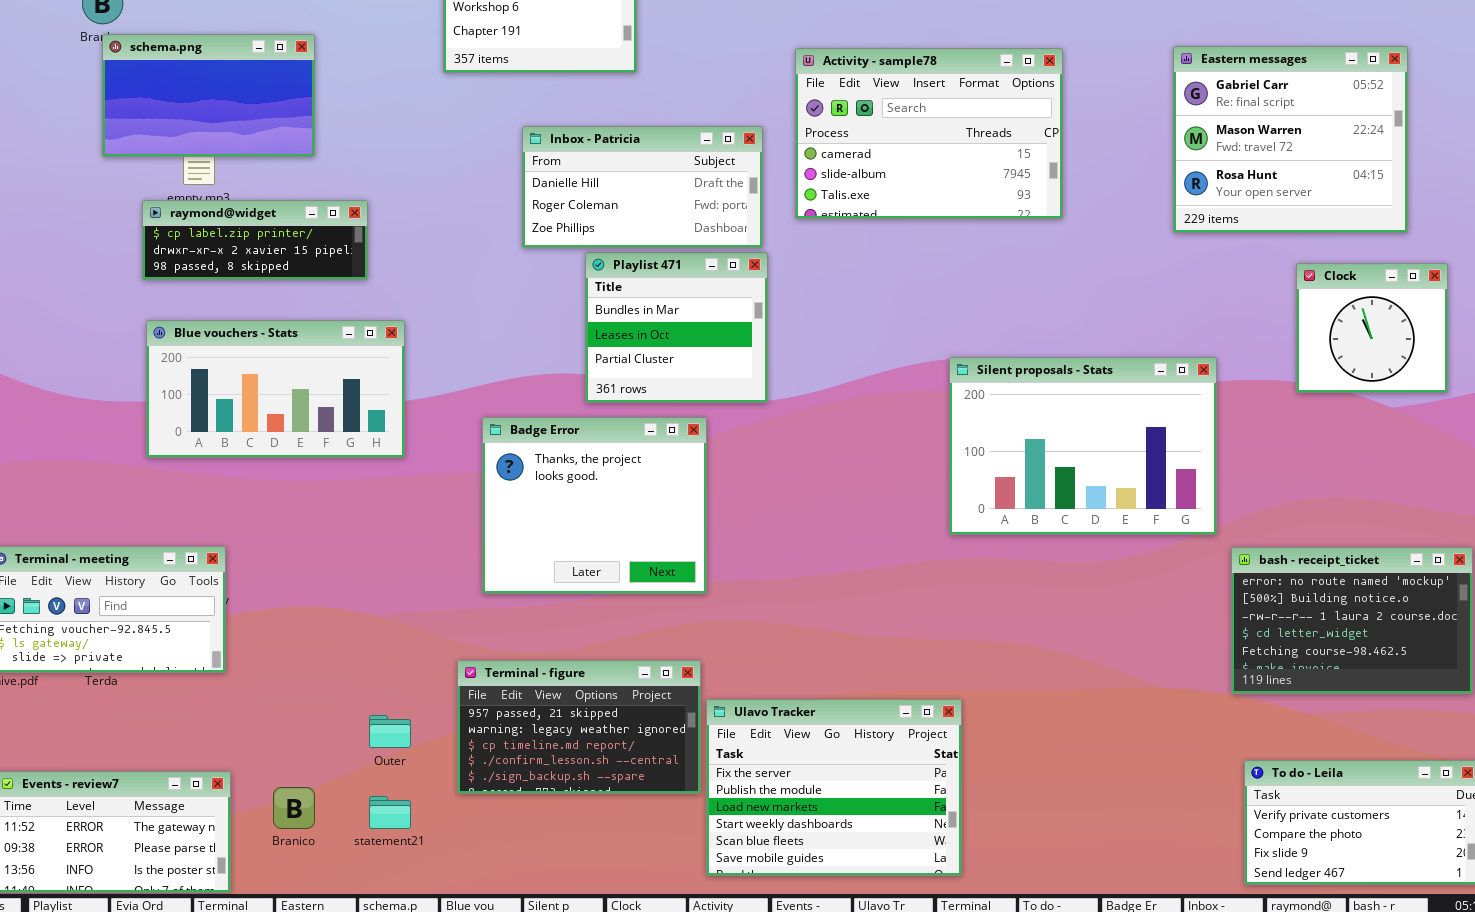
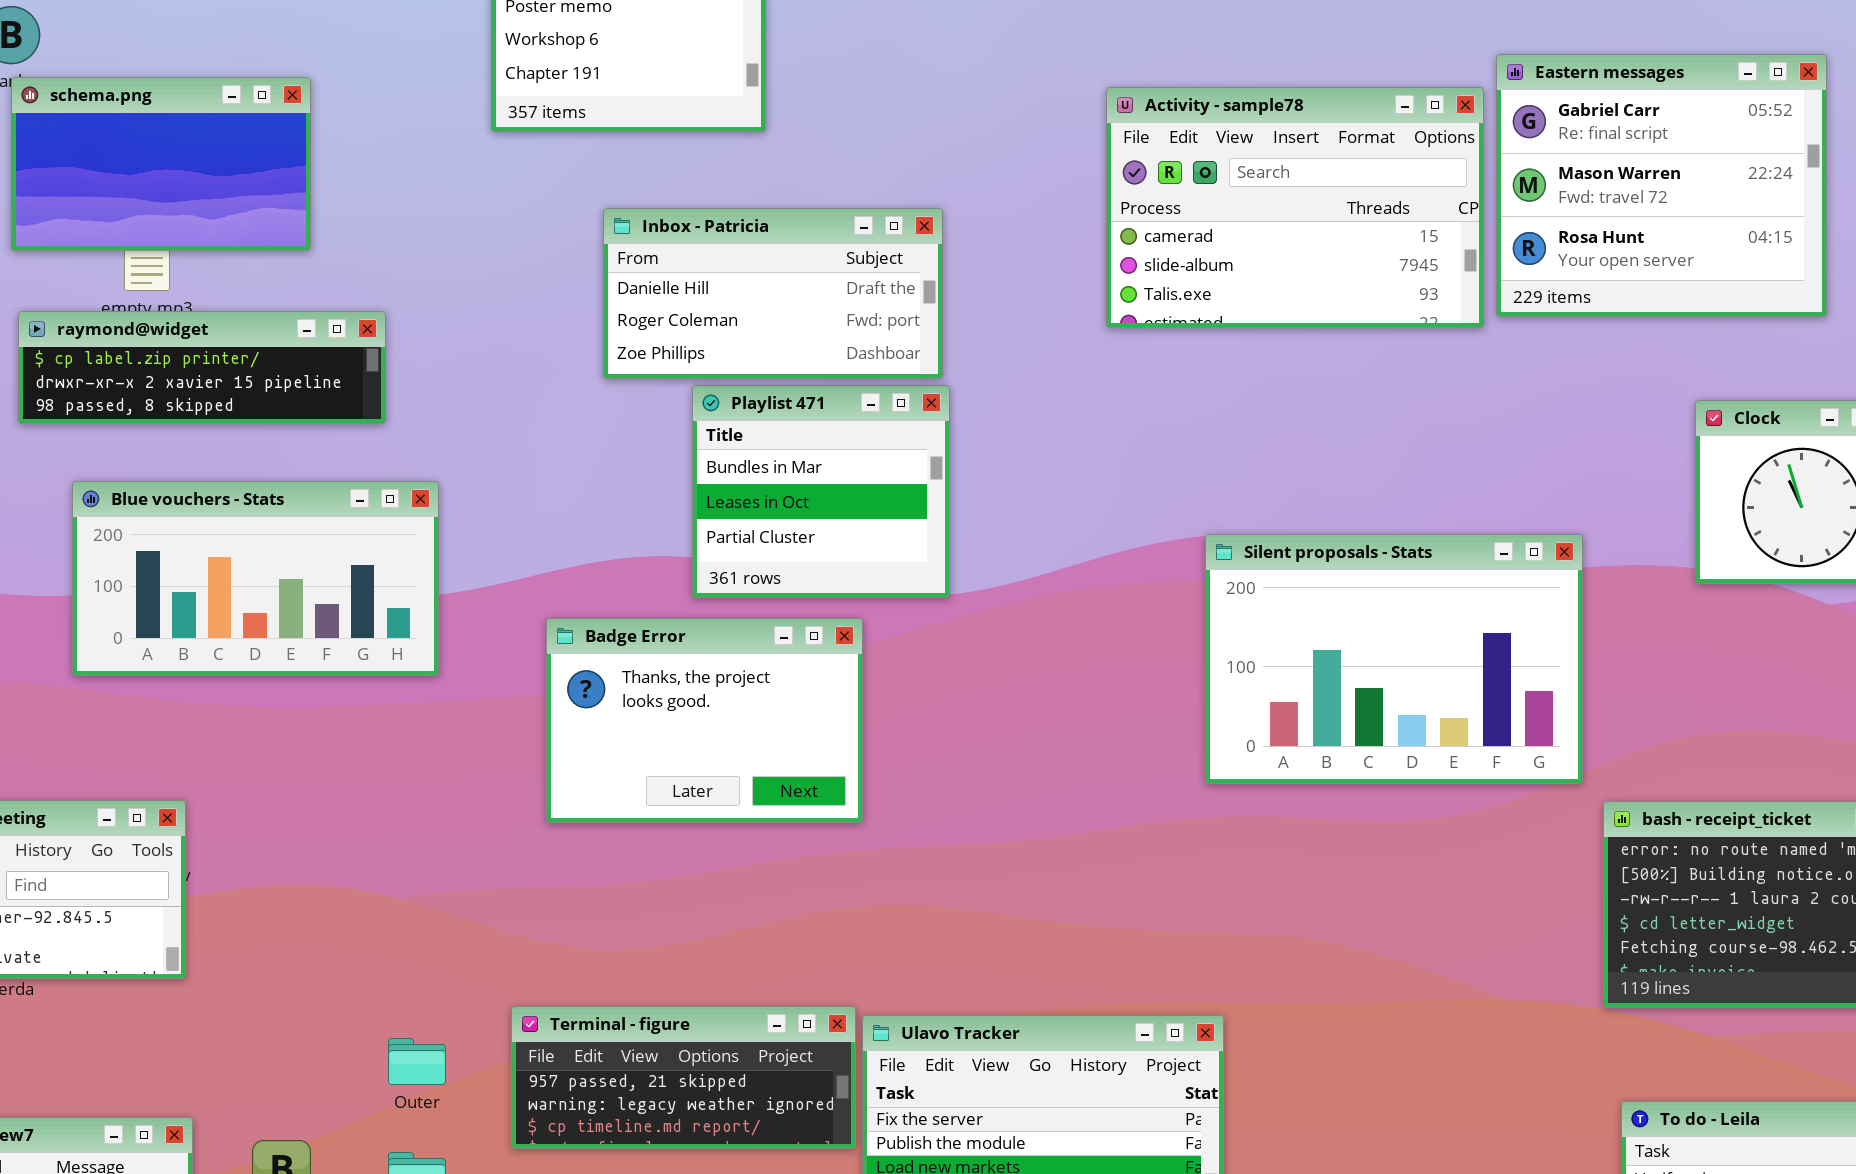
Eastern messages: [1173,46,1408,233] -> [1496,54,1827,317], moved
Activity - sample78: [795,48,1063,219] -> [1106,87,1484,328], moved
raymond@widget: [142,200,368,280] -> [18,311,386,424], resized
Badge Error: [482,417,707,594] -> [546,618,863,823], resized
Terminal - figure: [457,660,701,794] -> [511,1006,856,1149], resized

